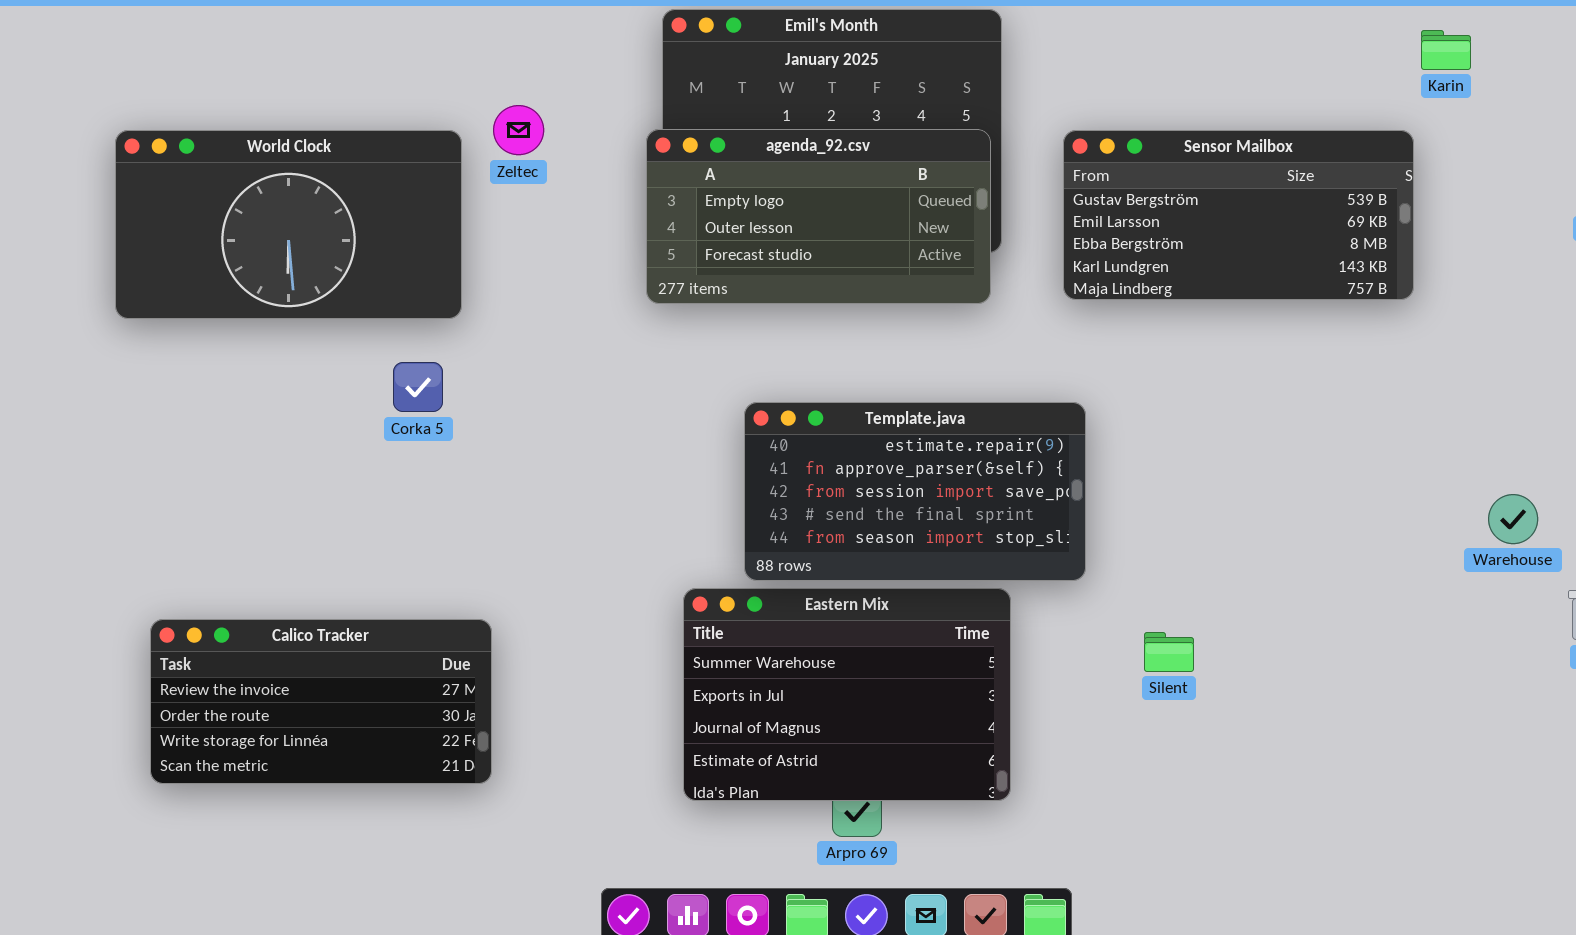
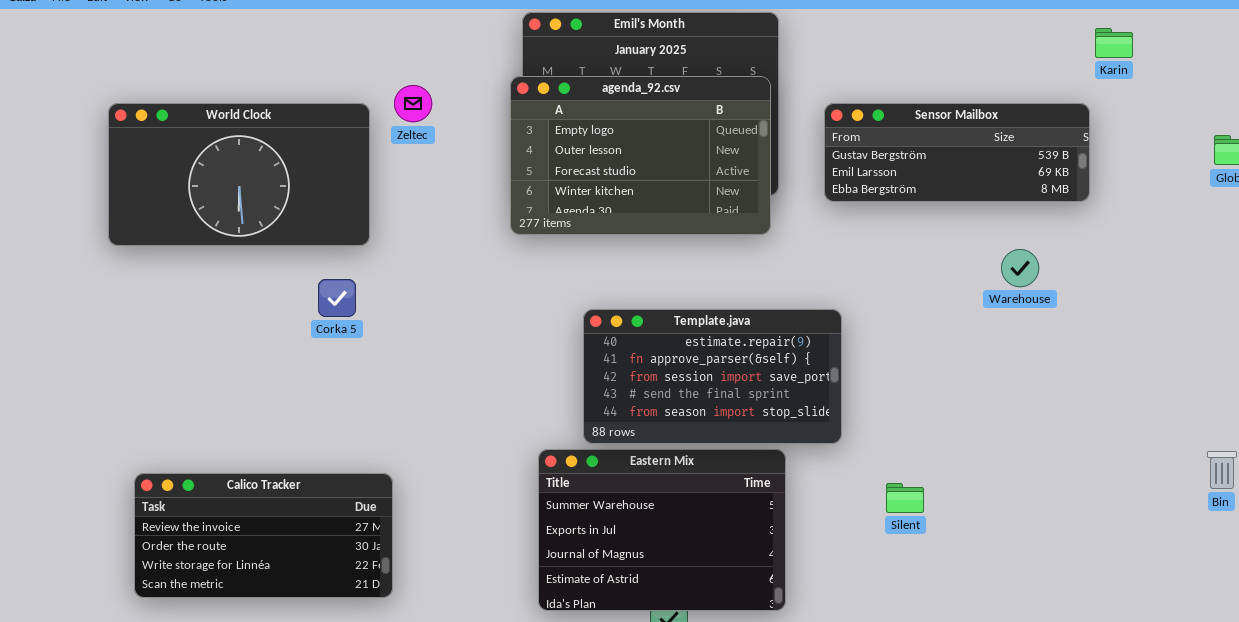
agenda_92.csv: [646,129,991,304] -> [510,76,771,235], resized
Sensor Mailbox: [1063,130,1414,300] -> [824,103,1090,202], resized
Warehouse: [1488,494,1538,544] -> [1001,249,1039,287], moved

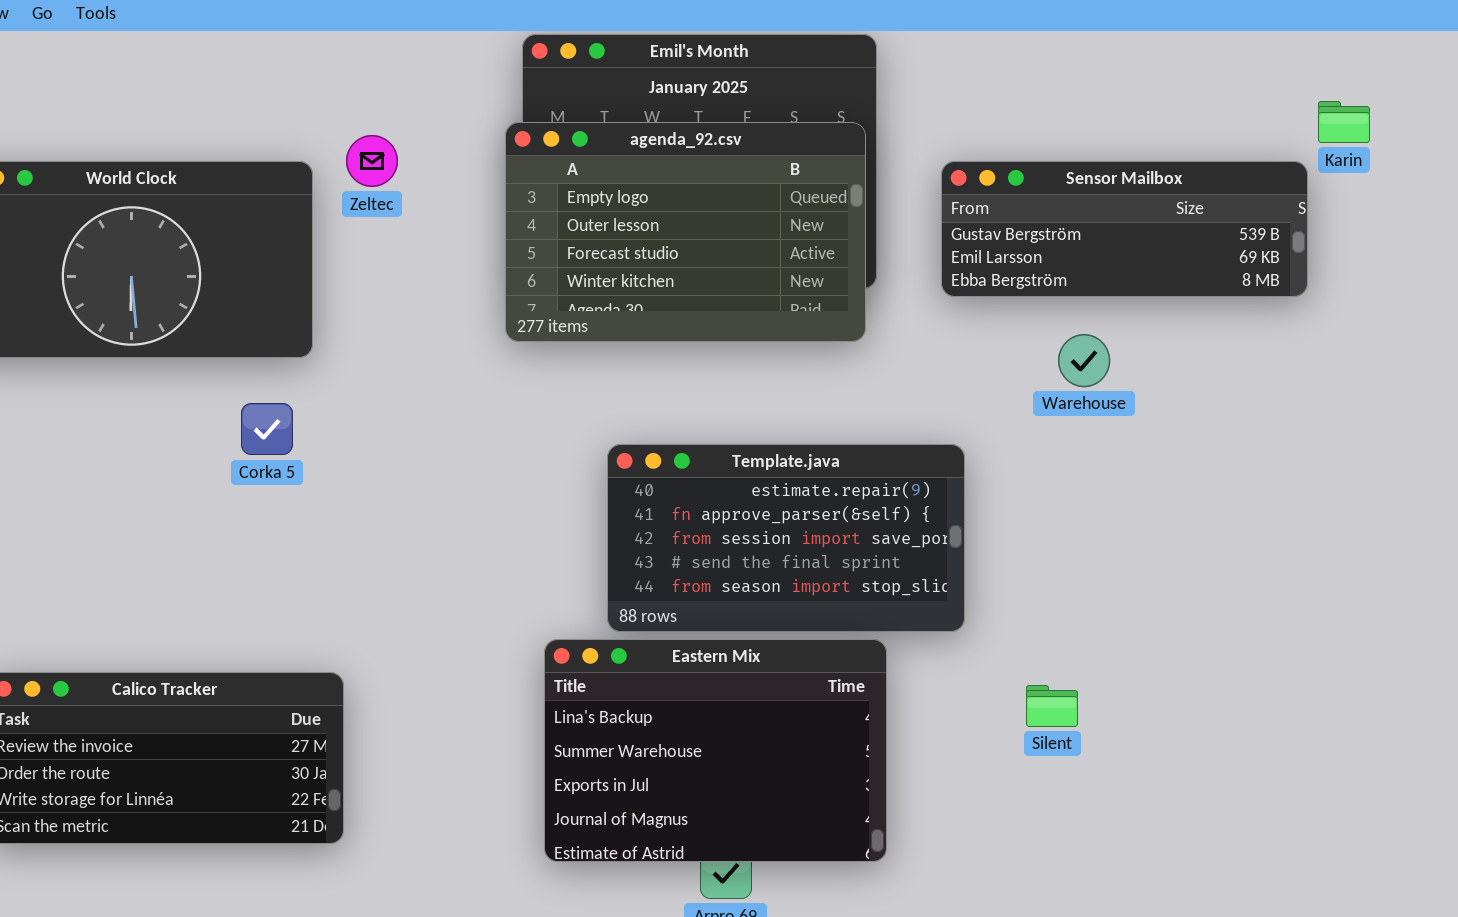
Karin: [1095,28,1133,58] -> [1318,101,1370,143], moved
Warehouse: [1001,249,1039,287] -> [1058,334,1110,387], moved
Eastern Mix: [538,449,786,611] -> [544,639,887,862], scrolled up 1 row

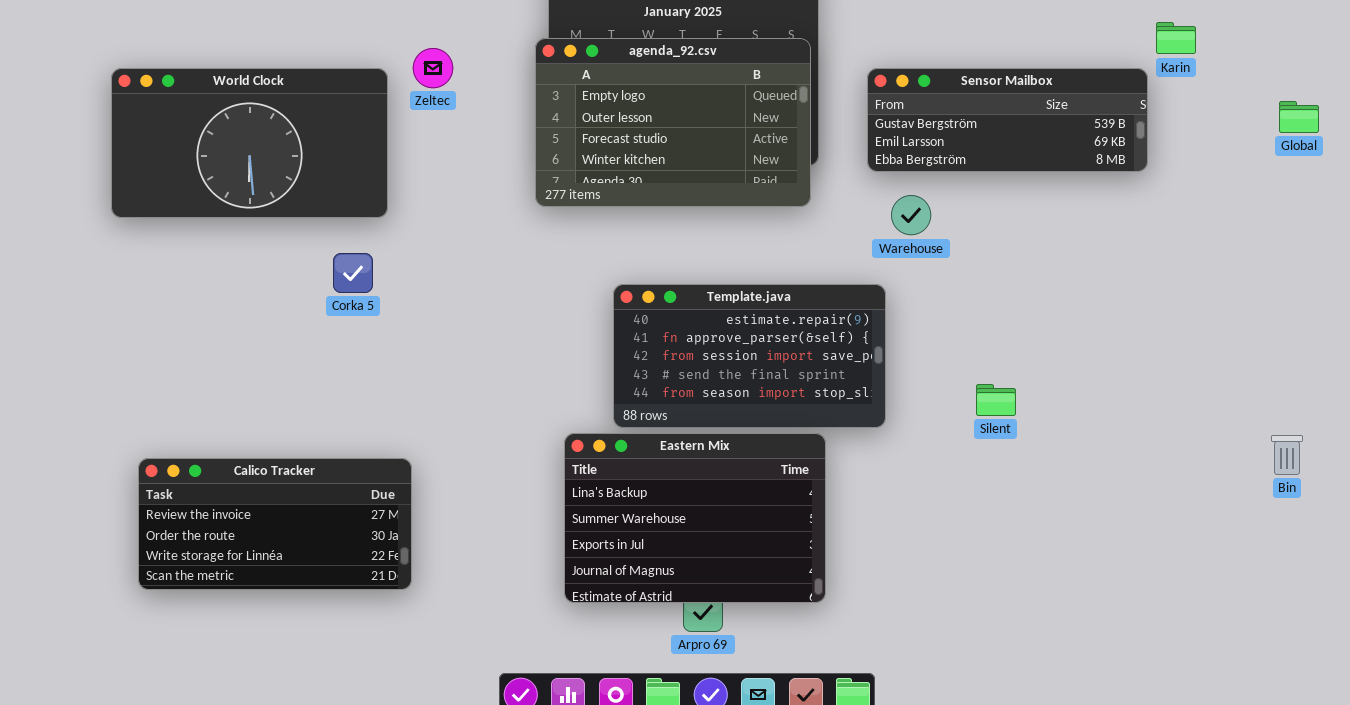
Warehouse: [1058,334,1110,387] -> [891,195,931,235], moved
Silent: [1026,685,1078,727] -> [976,384,1016,416], moved

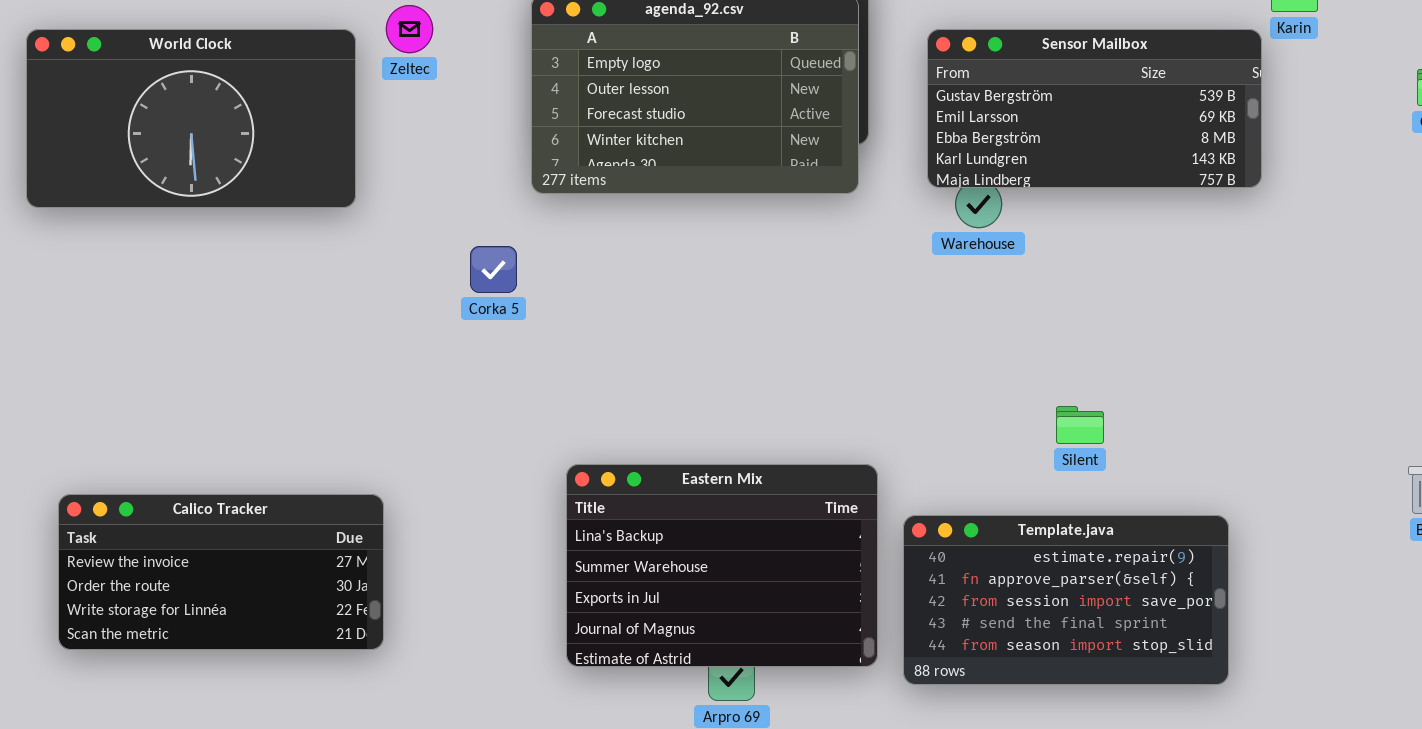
Sensor Mailbox: [867,68,1148,172] -> [927,29,1262,188], resized
Corka 5: [333,253,373,293] -> [470,246,517,293], moved
Template.java: [613,284,886,428] -> [903,515,1229,685], moved

